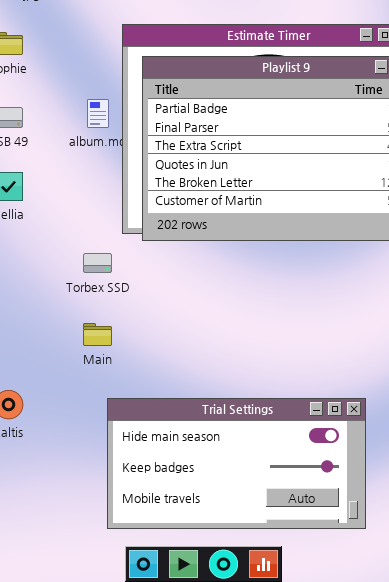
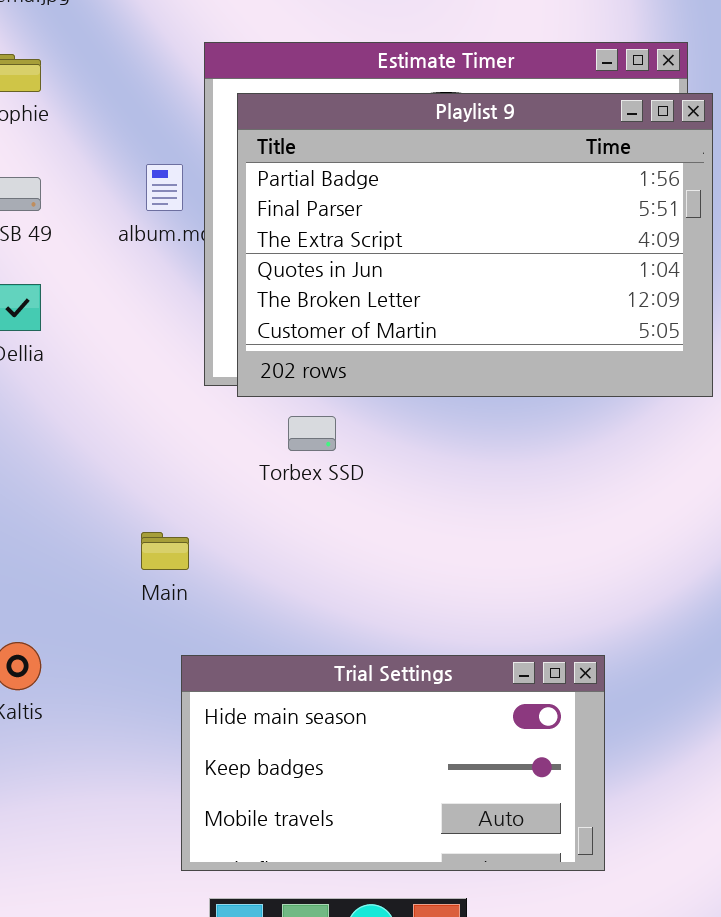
Torbex SSD: [83,253,112,273] -> [288,416,336,451], moved

